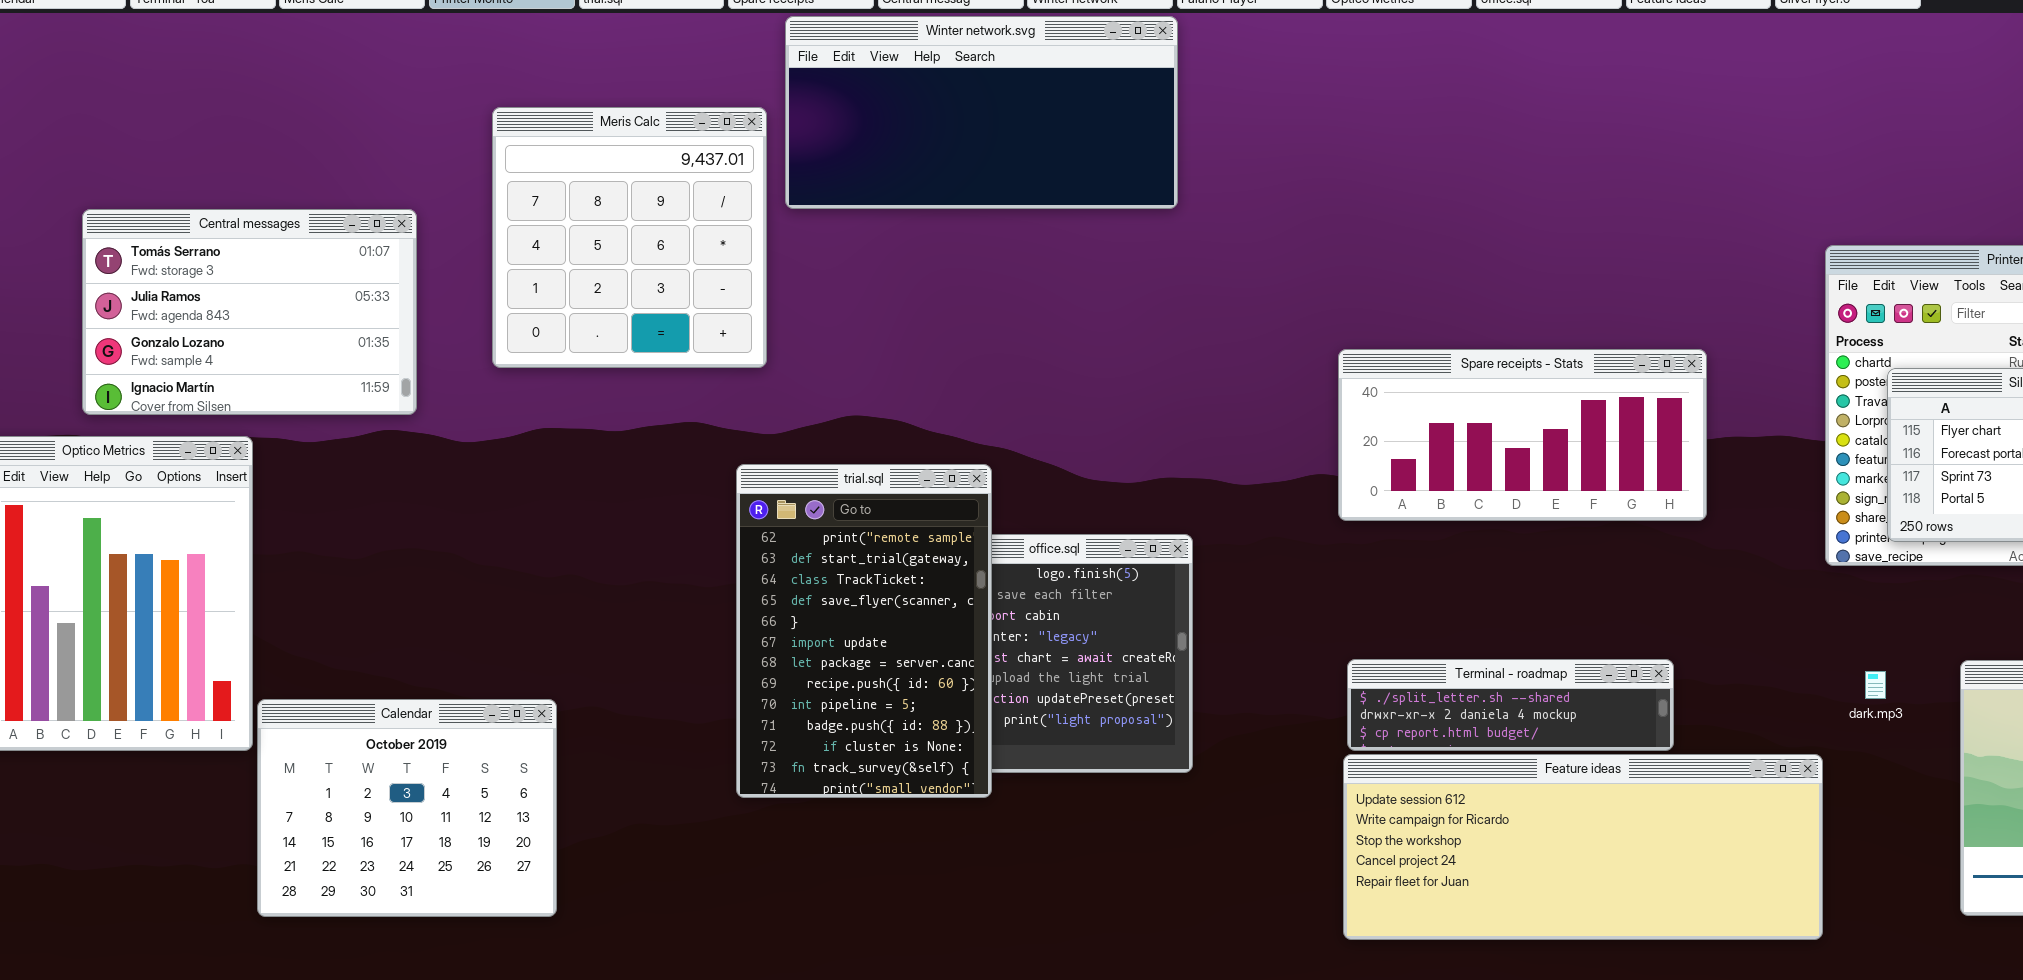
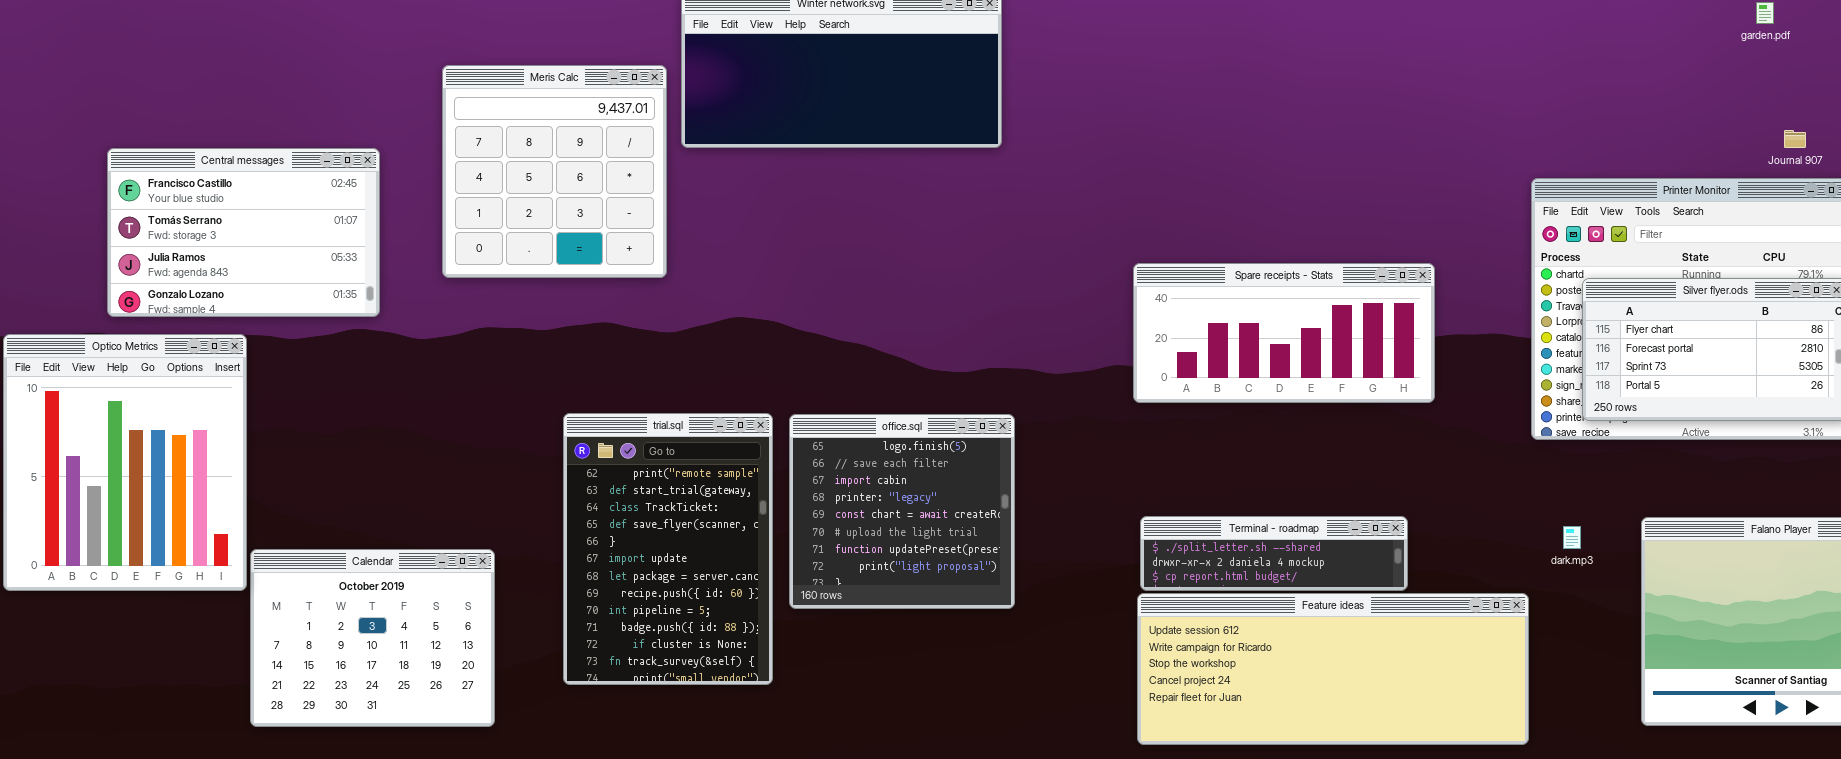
Central messages: [82,209,417,415] -> [107,148,380,317], scrolled up 1 row
trial.sql: [736,464,992,798] -> [563,413,773,685], moved

